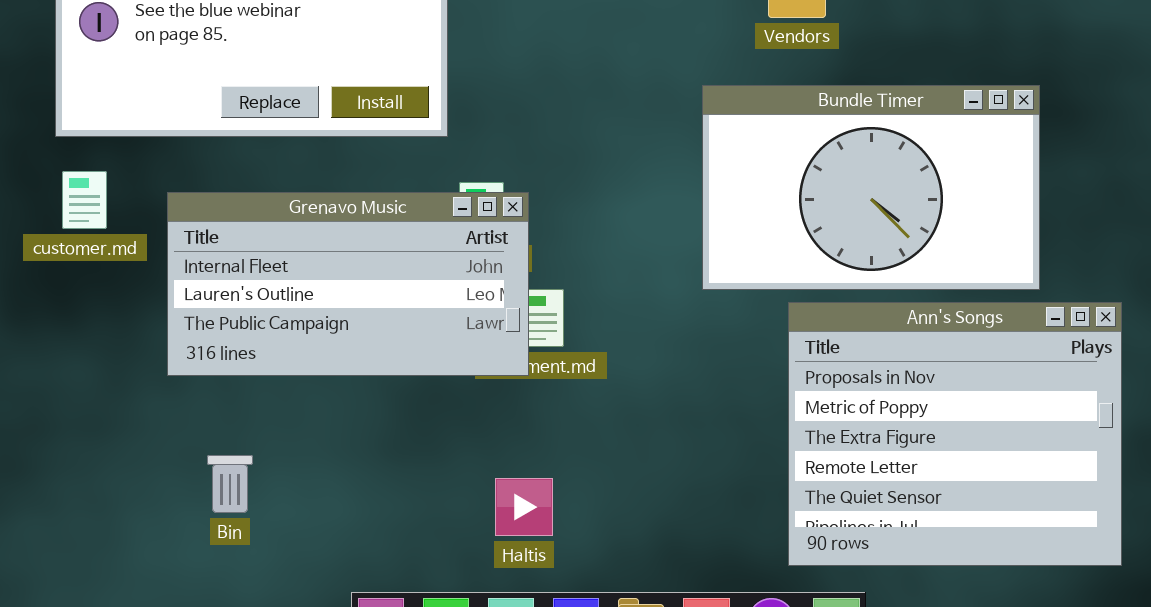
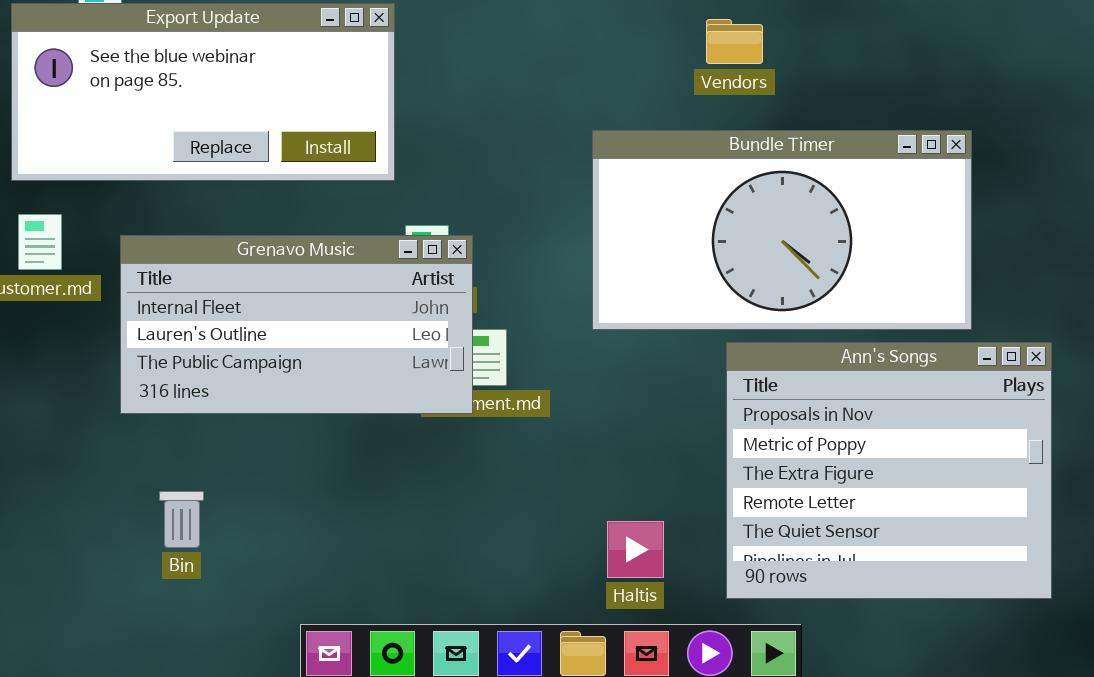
Bundle Timer: [702,85,1040,290] -> [592,130,972,330], resized
Haltis: [495,478,553,536] -> [607,521,664,578], moved

